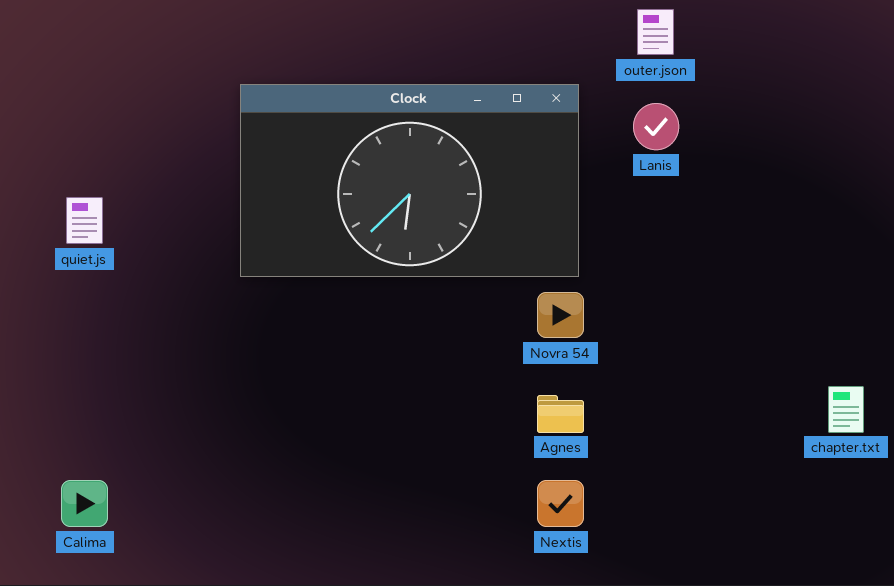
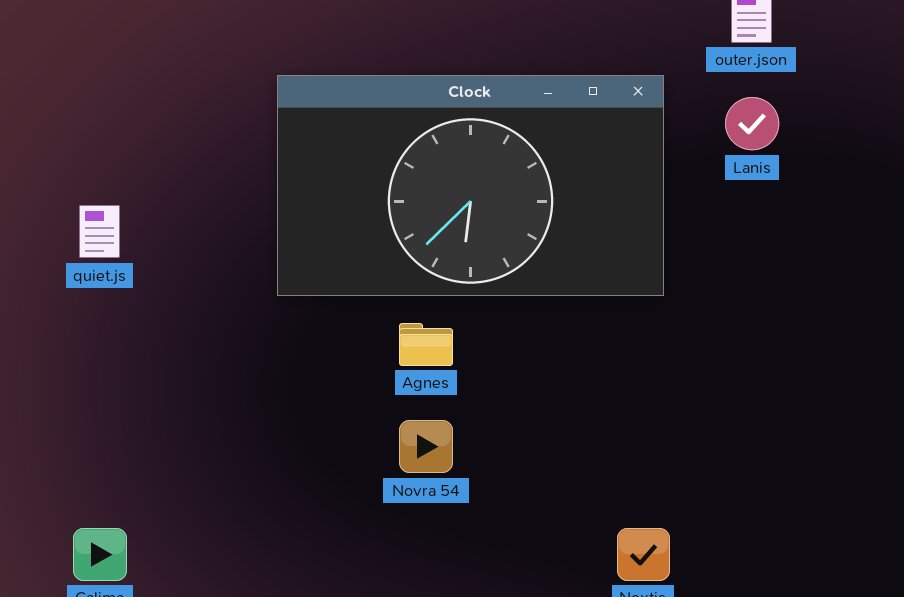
Novra 54: [537,292,584,338] -> [399,420,453,473], moved
Agnes: [537,395,584,433] -> [399,323,453,366], moved

